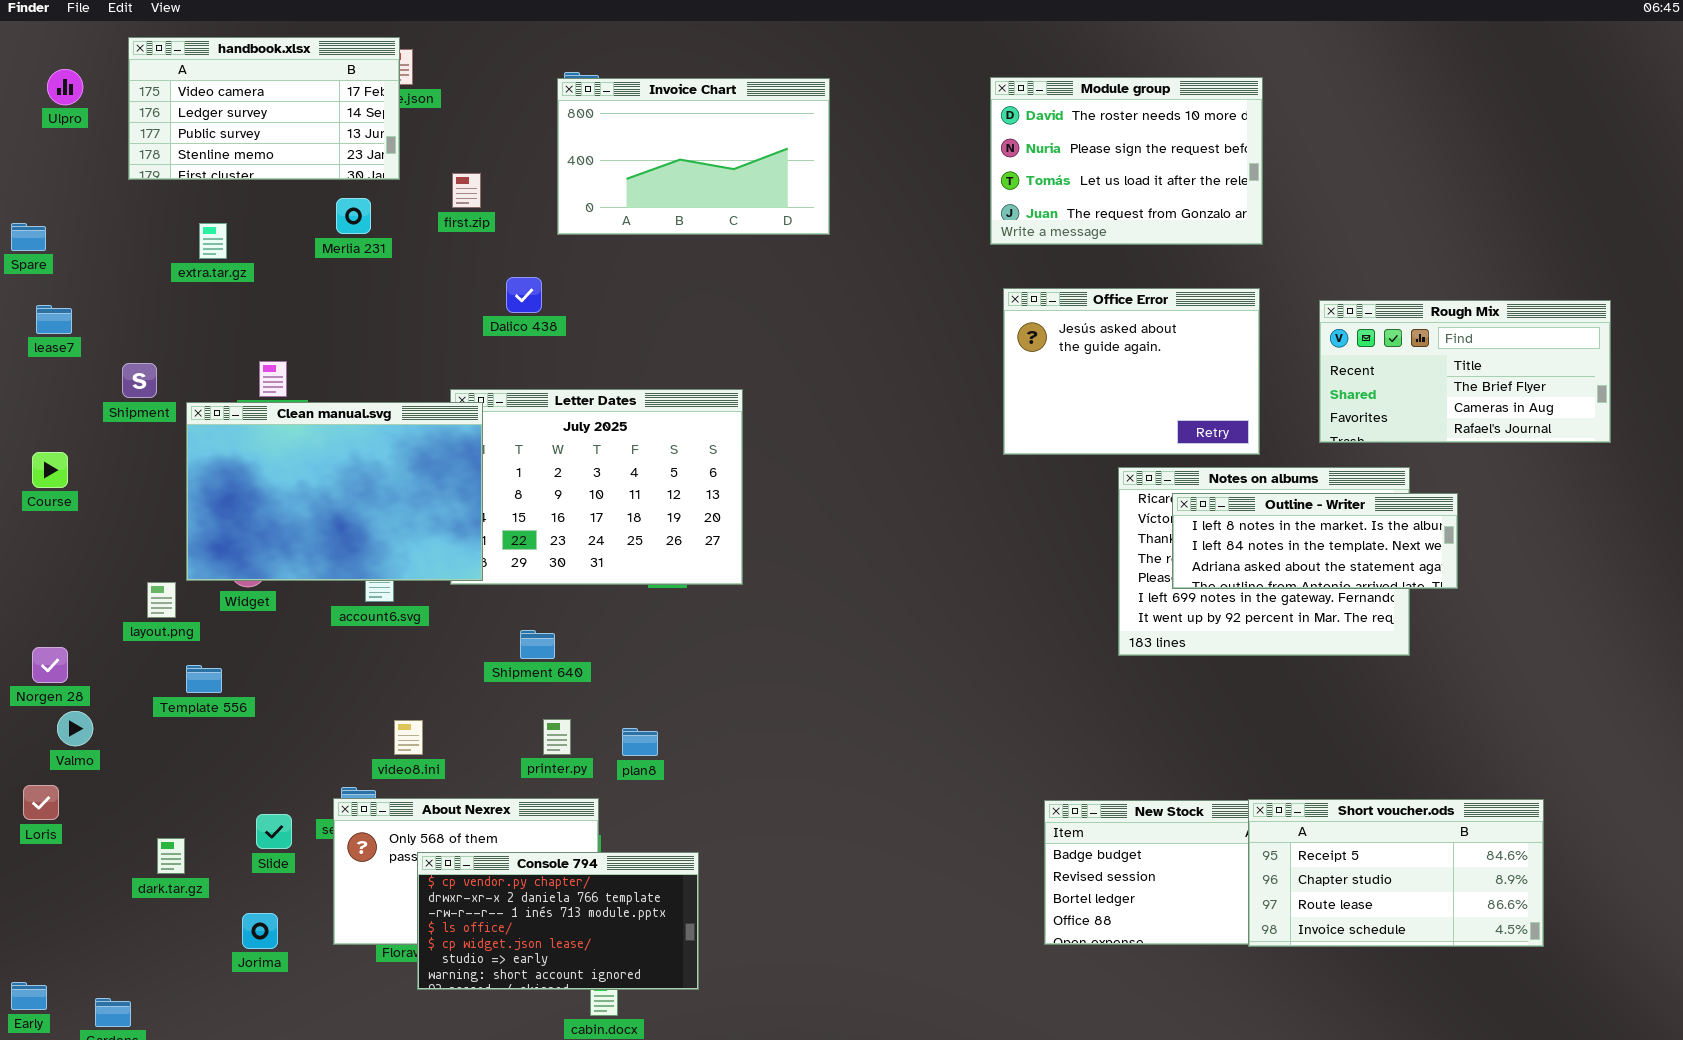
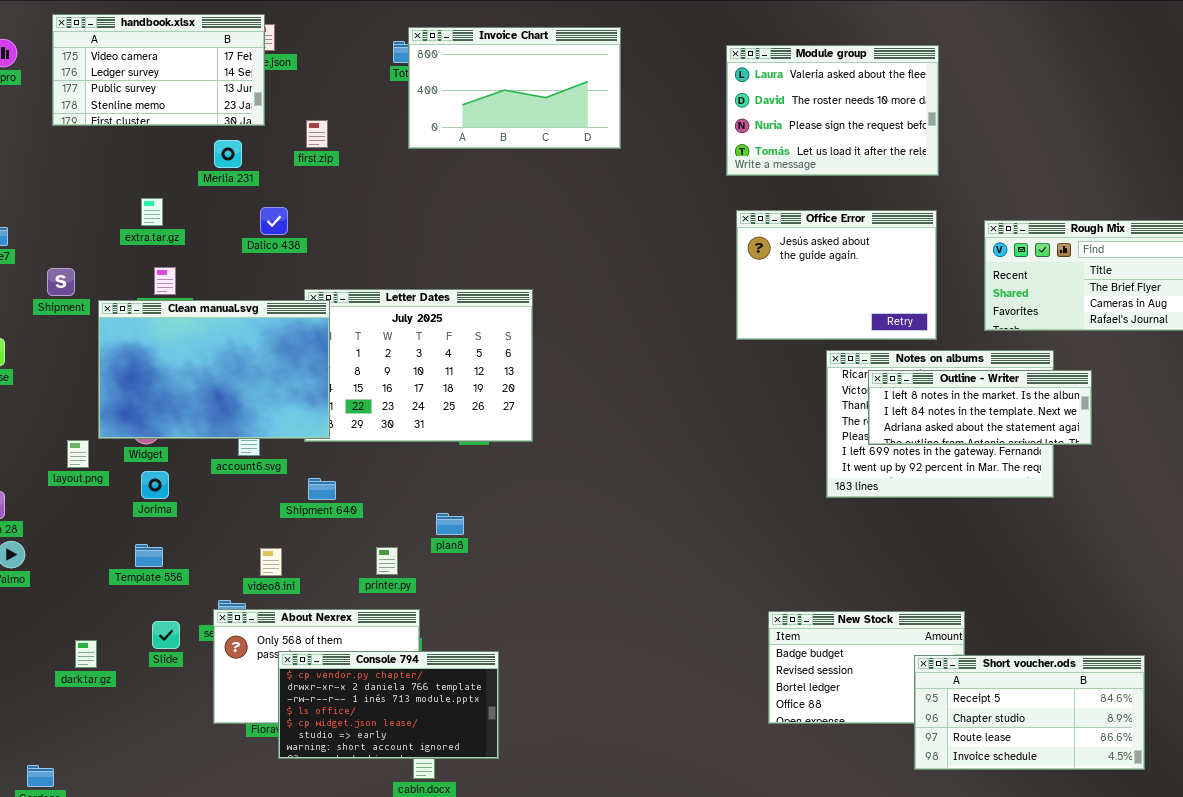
Module group: [990,77,1263,245] -> [726,45,939,176], scrolled up 1 row
Invoice Chart: [557,78,830,235] -> [408,27,621,149], moved
extra.tar.gz: [199,223,227,259] -> [141,198,163,226], moved
Dalico 438: [506,277,542,313] -> [260,207,288,235], moved
Shipment 640: [520,630,555,659] -> [308,478,336,500], moved
Template 556: [186,665,222,693] -> [135,544,163,567], moved
plan8: [622,728,658,756] -> [436,513,464,535], moved
Short voucher.ods: [1248,799,1544,947] -> [914,655,1145,770], moved
Jorima: [242,913,278,949] -> [141,471,169,499], moved

